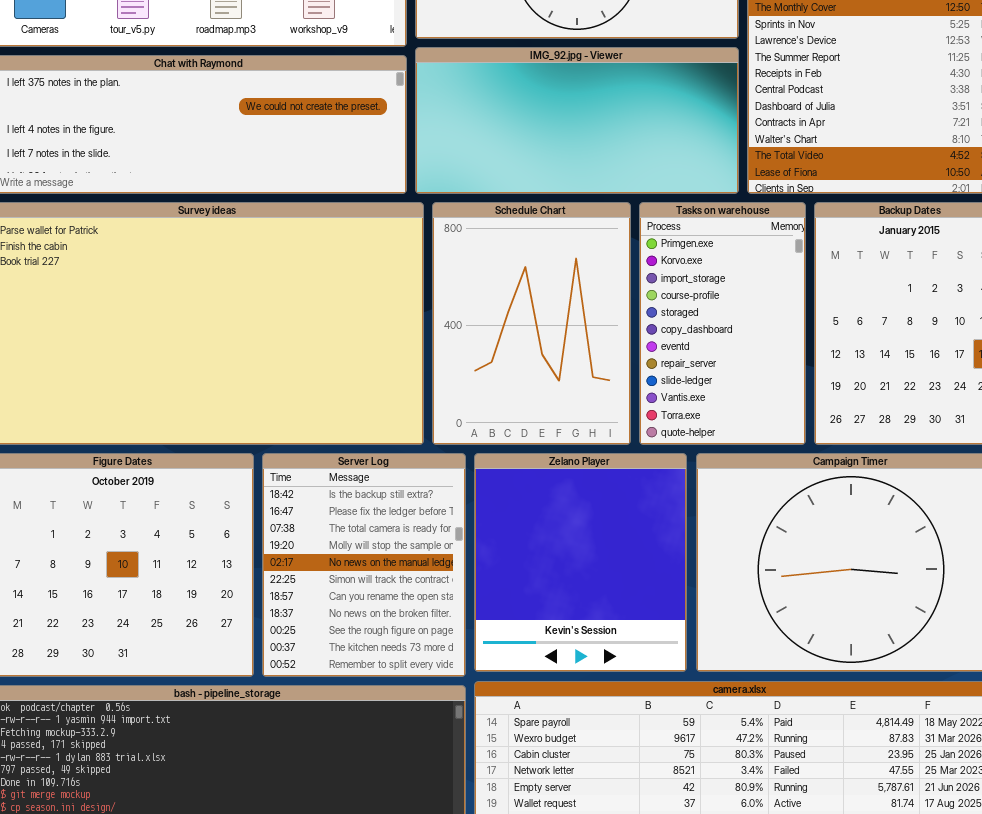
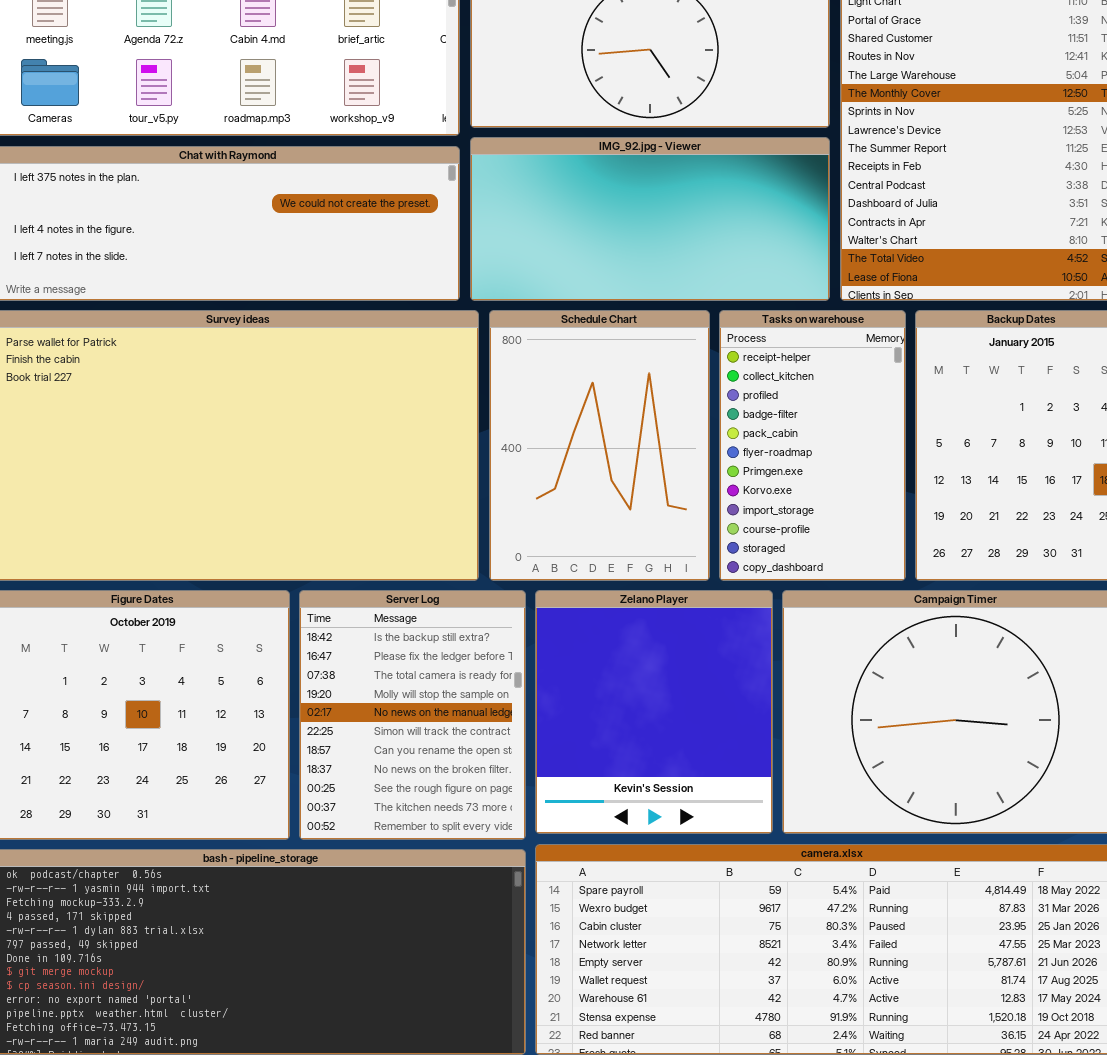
Tasks on warehouse: [639,202,806,445] -> [719,310,906,581], scrolled up 6 rows

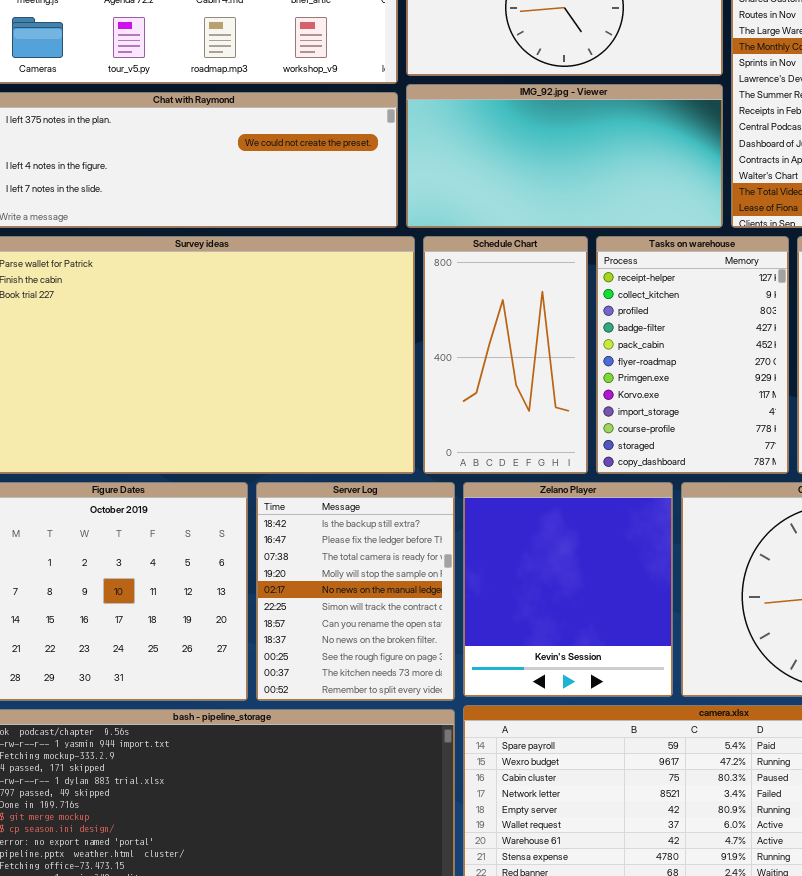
Schedule Chart: [489,310,710,581] -> [423,236,588,474], resized
Tasks on warehouse: [719,310,906,581] -> [596,236,789,474], resized

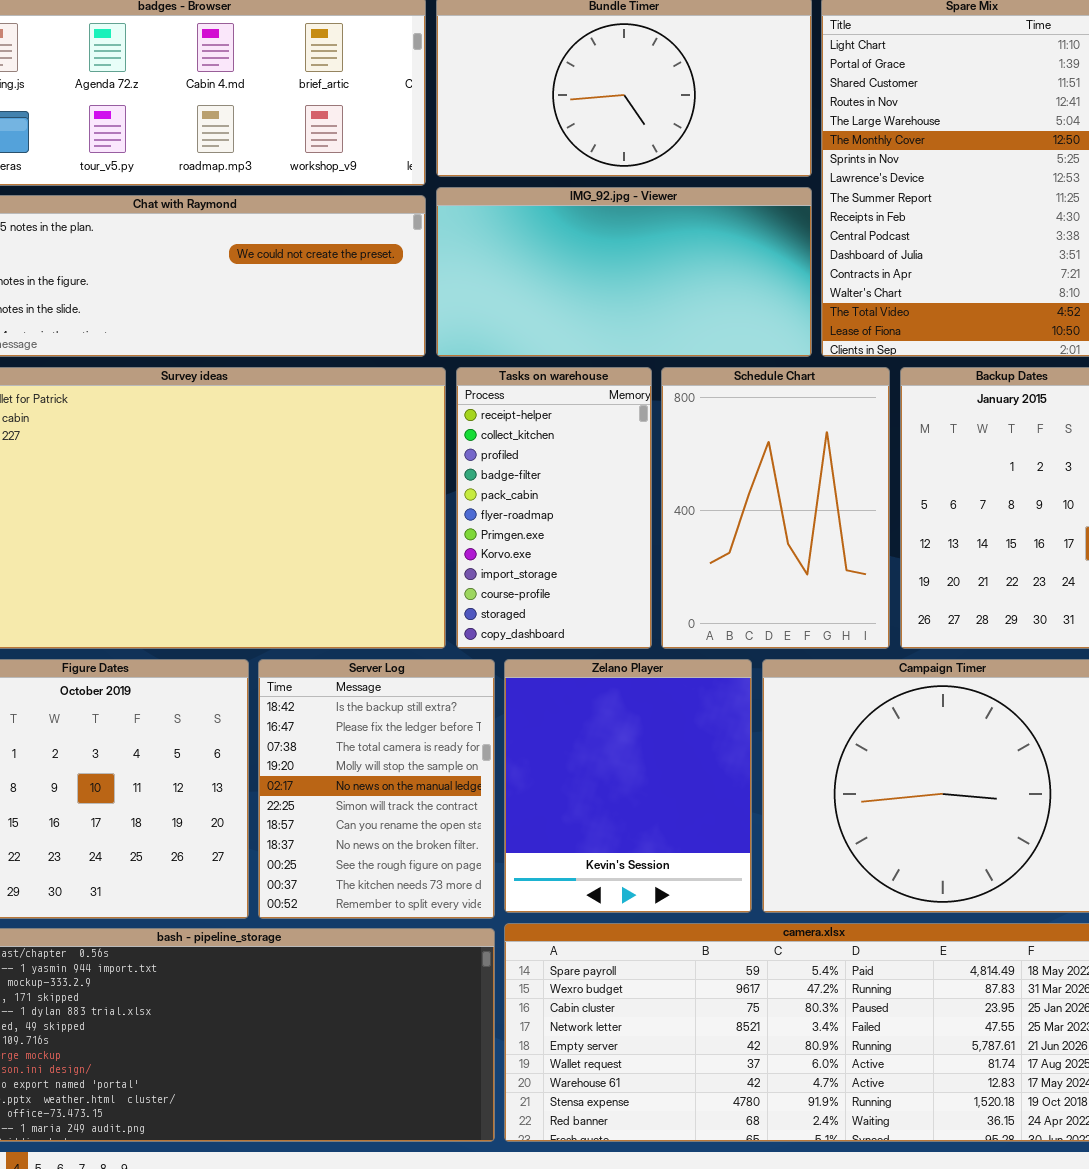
Schedule Chart: [423,236,588,474] -> [661,367,890,649], moved, resized
Tasks on warehouse: [596,236,789,474] -> [456,367,652,649], moved, resized

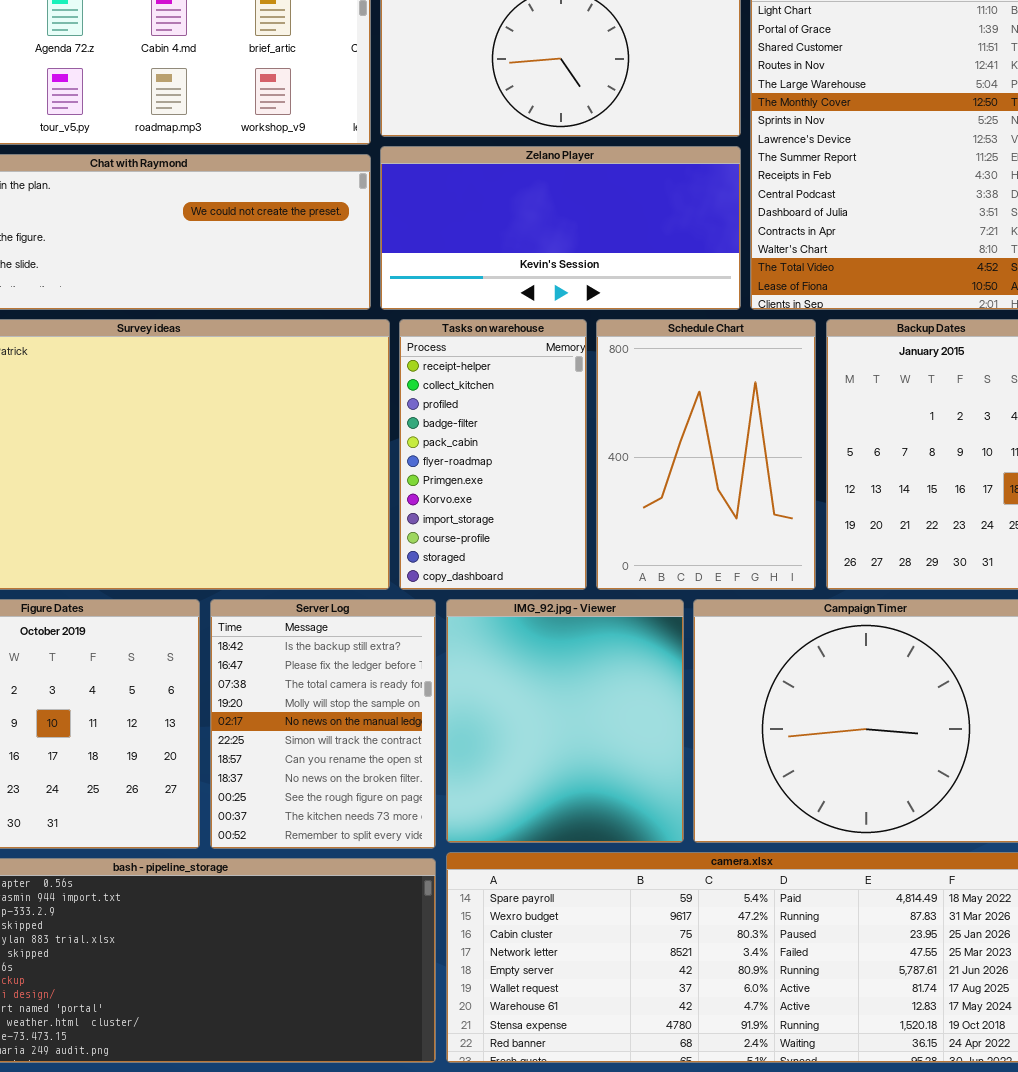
IMG_92.jpg - Viewer: [436,187,812,357] -> [446,599,684,843], moved, resized
Zelano Player: [504,659,752,913] -> [380,146,741,310], moved, resized

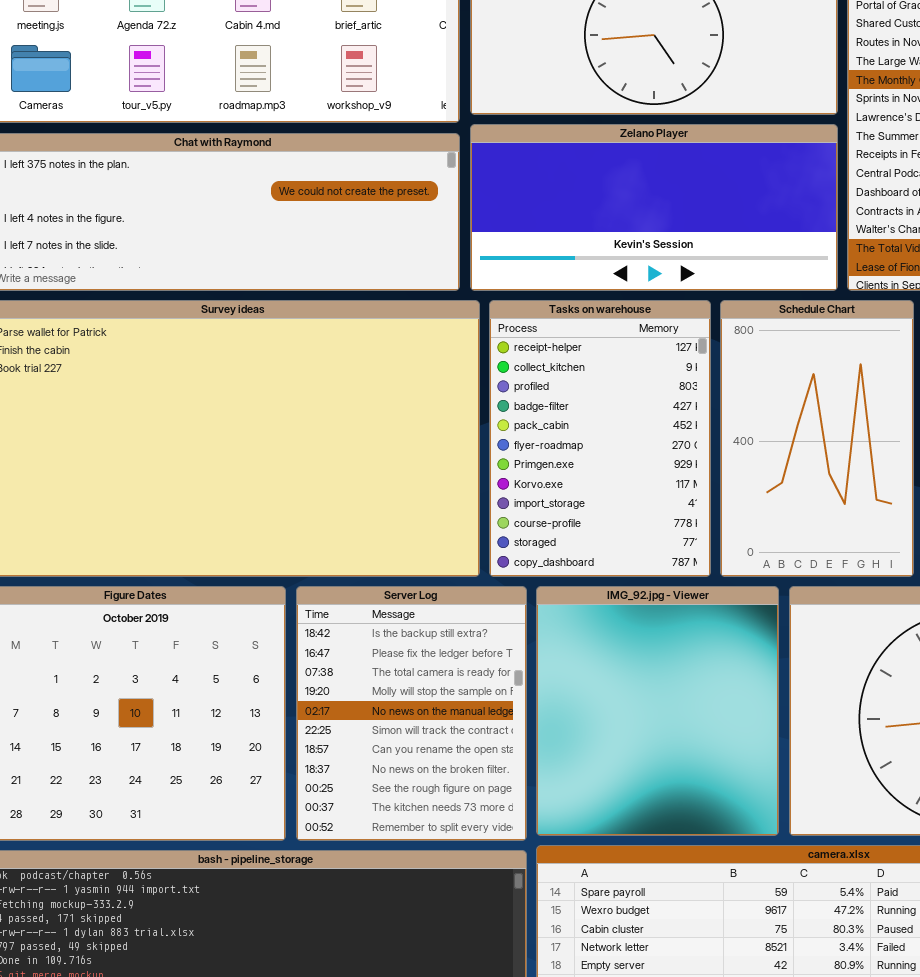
Tasks on warehouse: [399,319,587,590] -> [489,300,711,577], resized
Schedule Chart: [596,319,816,590] -> [720,300,914,577], resized

